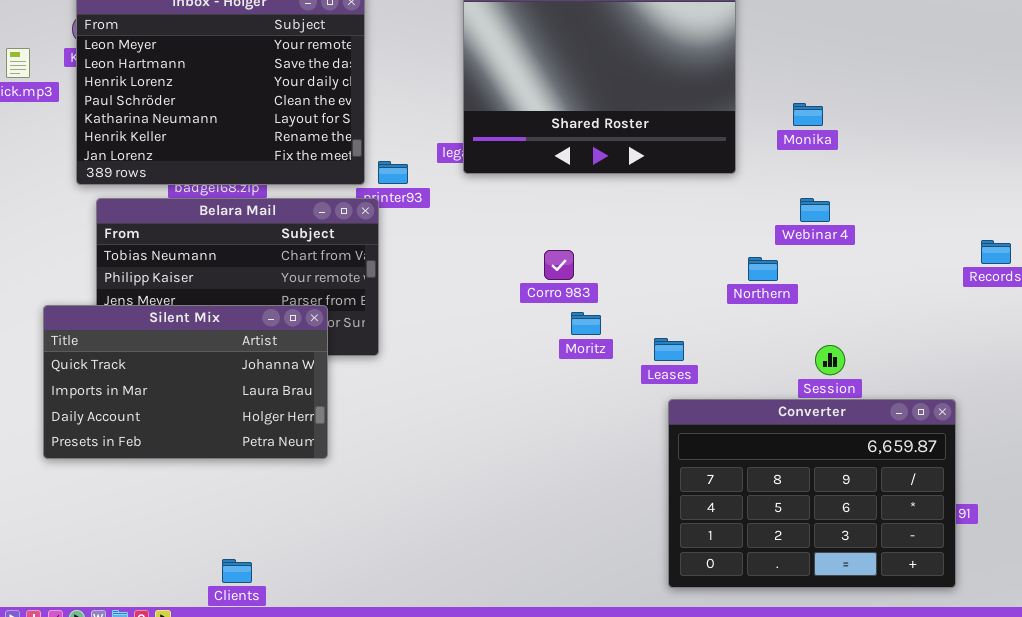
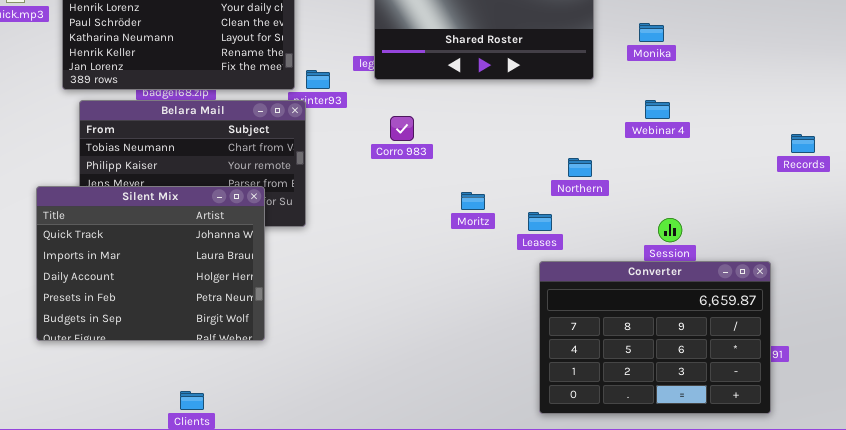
Corro 983: [544,250,574,280] -> [390,116,414,141], moved
Northern: [748,257,778,281] -> [568,158,592,177], moved
Silent Mix: [43,305,328,459] -> [36,186,265,341], resized

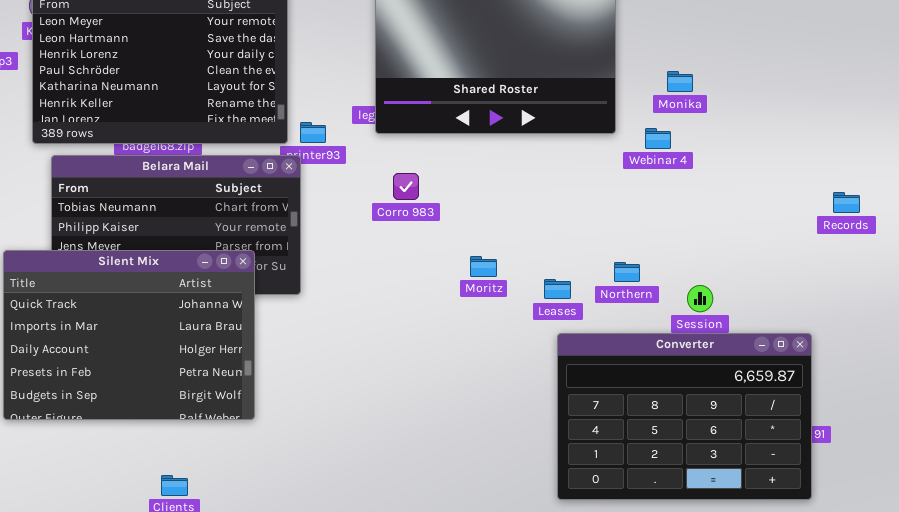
Webinar 4: [645,100,670,119] -> [645,128,671,149], moved
Northern: [568,158,592,177] -> [614,262,640,282], moved

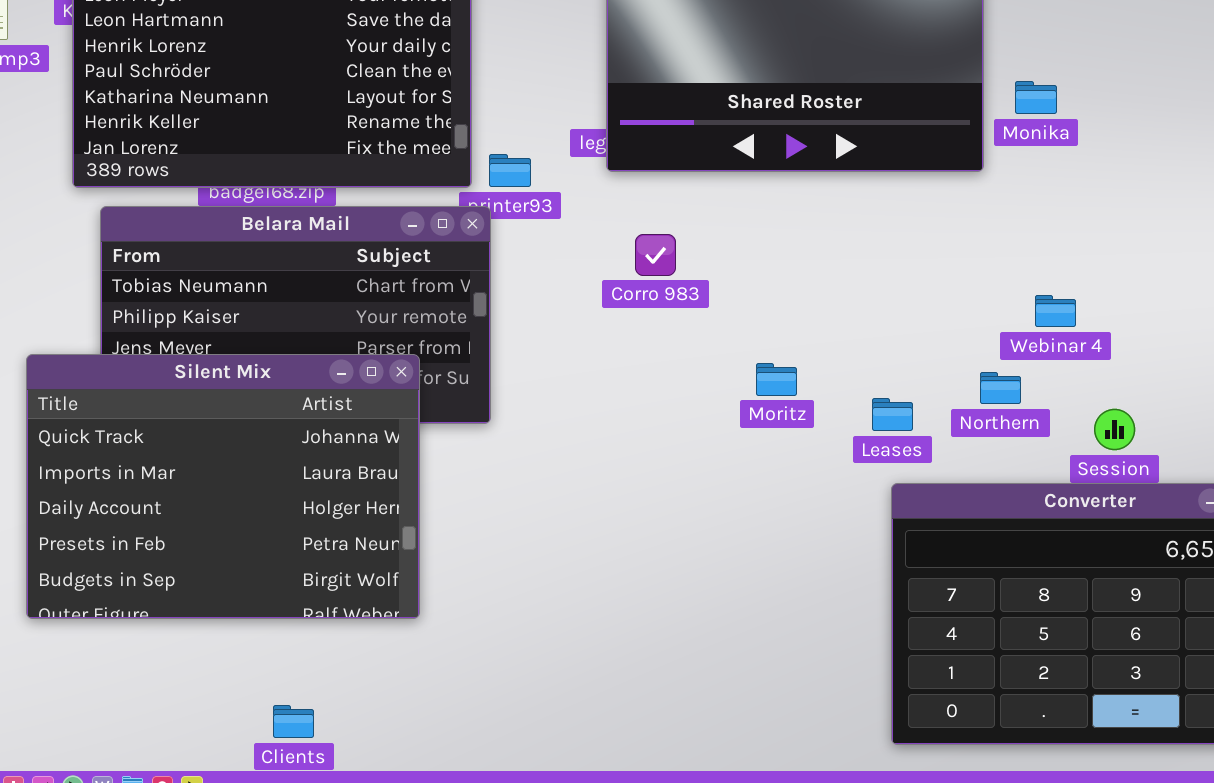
Monika: [667,71,693,92] -> [1015,81,1057,114], moved
Webinar 4: [645,128,671,149] -> [1035,295,1076,327], moved

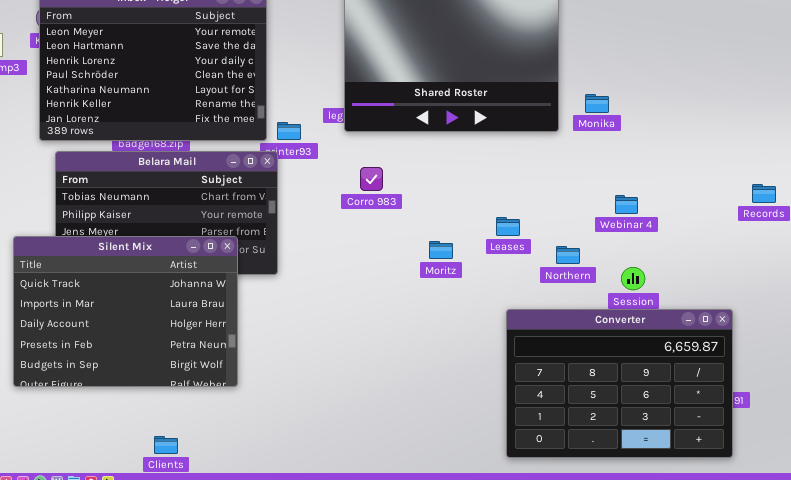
Monika: [1015,81,1057,114] -> [585,94,609,113], moved
Webinar 4: [1035,295,1076,327] -> [615,195,638,214], moved
Leases: [872,398,913,431] -> [496,217,520,236], moved

